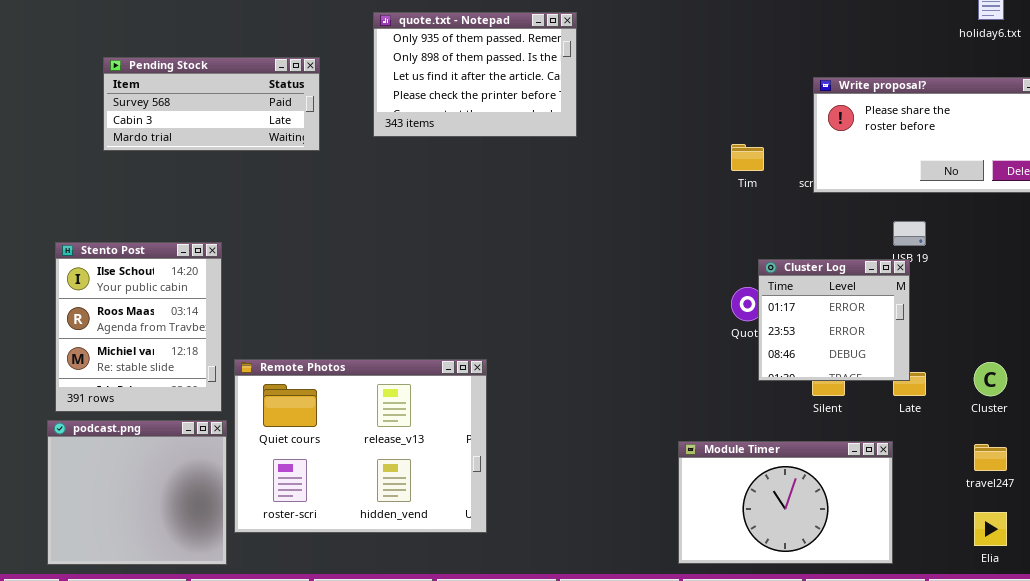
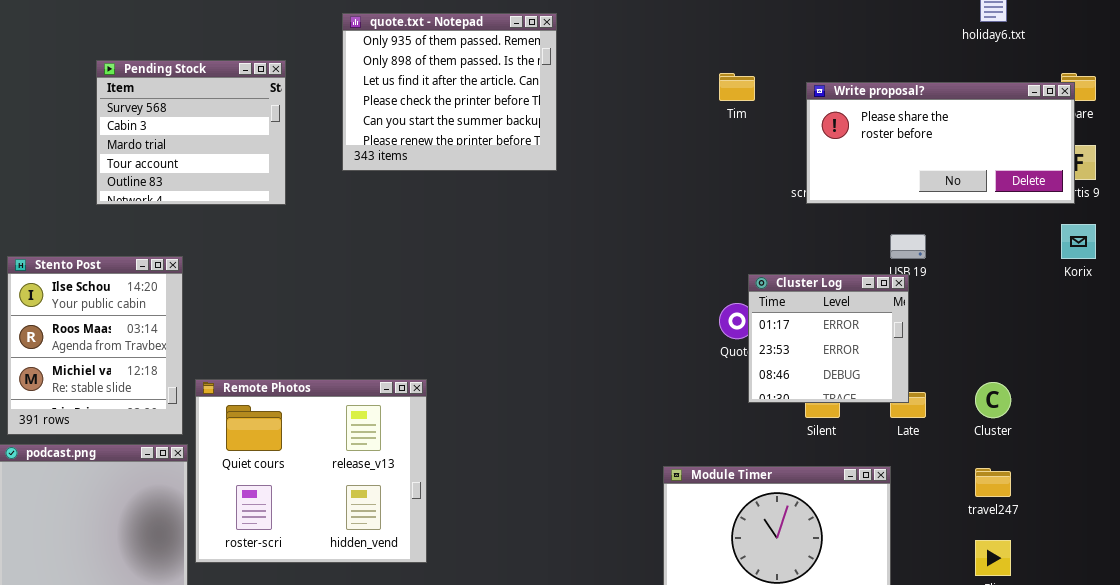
quote.txt - Notepad: [373,12,577,137] -> [342,13,557,171], resized
Pending Stock: [103,57,320,151] -> [96,60,286,205], resized
Tim: [731,144,764,171] -> [719,73,755,101], moved
Remote Photos: [234,359,487,533] -> [195,379,427,563], resized

